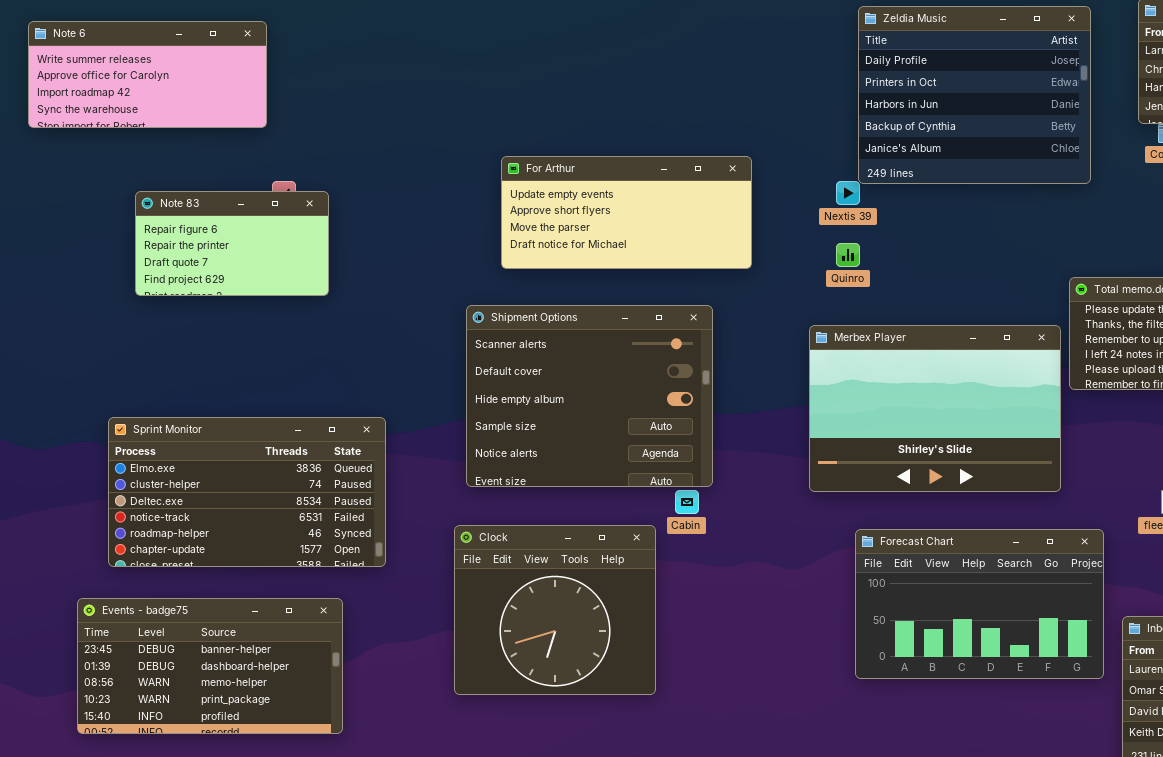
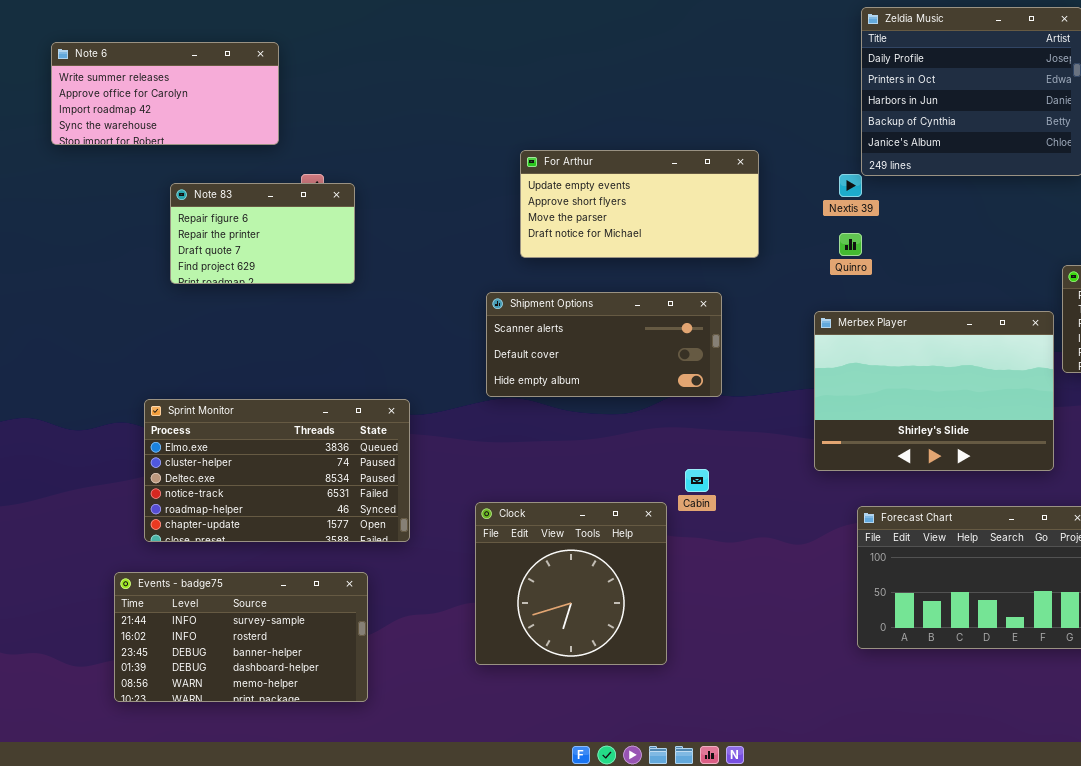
Note 6: [28,21,267,128] -> [51,42,279,145], moved
Shipment Options: [466,305,713,487] -> [486,292,722,397], resized
Events - badge75: [77,598,343,734] -> [114,572,368,702], scrolled up 2 rows

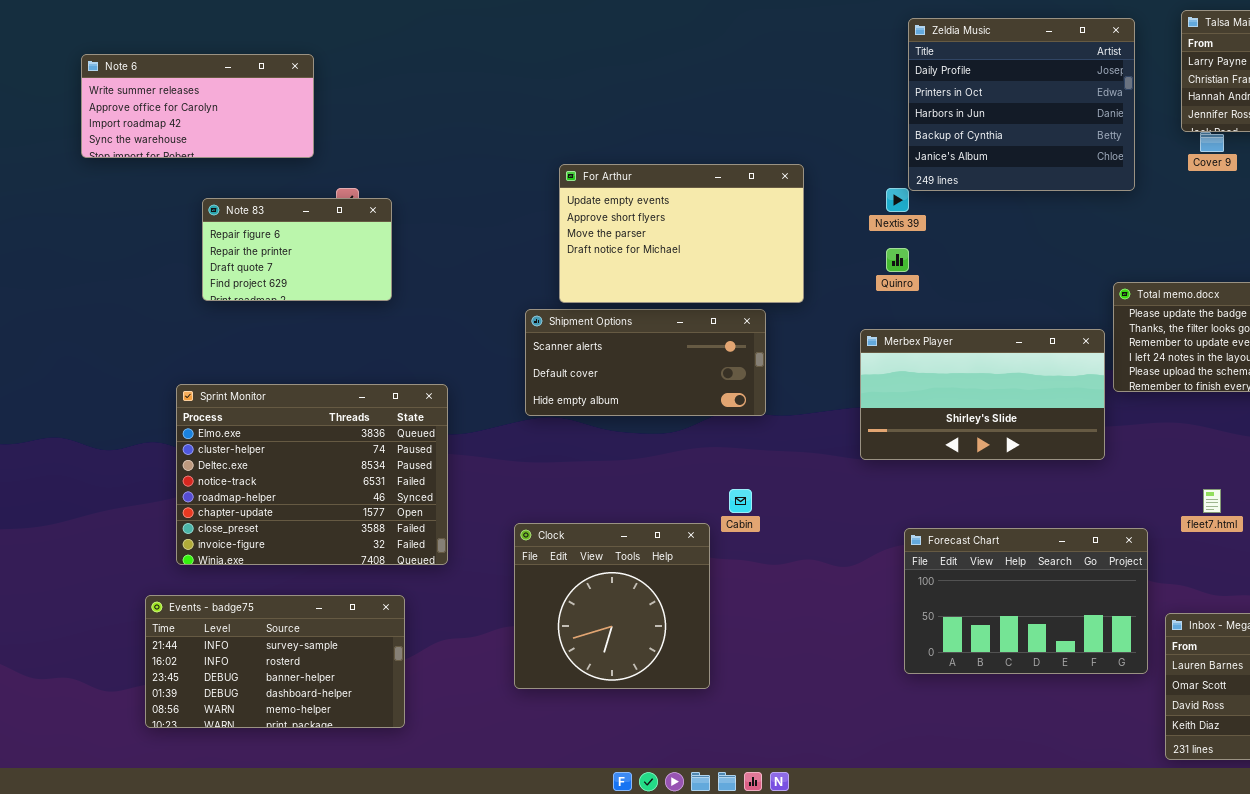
For Arthur: [520,150,759,258] -> [559,164,804,303], resized
Merbex Player: [814,311,1054,471] -> [860,329,1105,460], resized
Sprint Monitor: [144,399,410,542] -> [176,384,448,565], resized

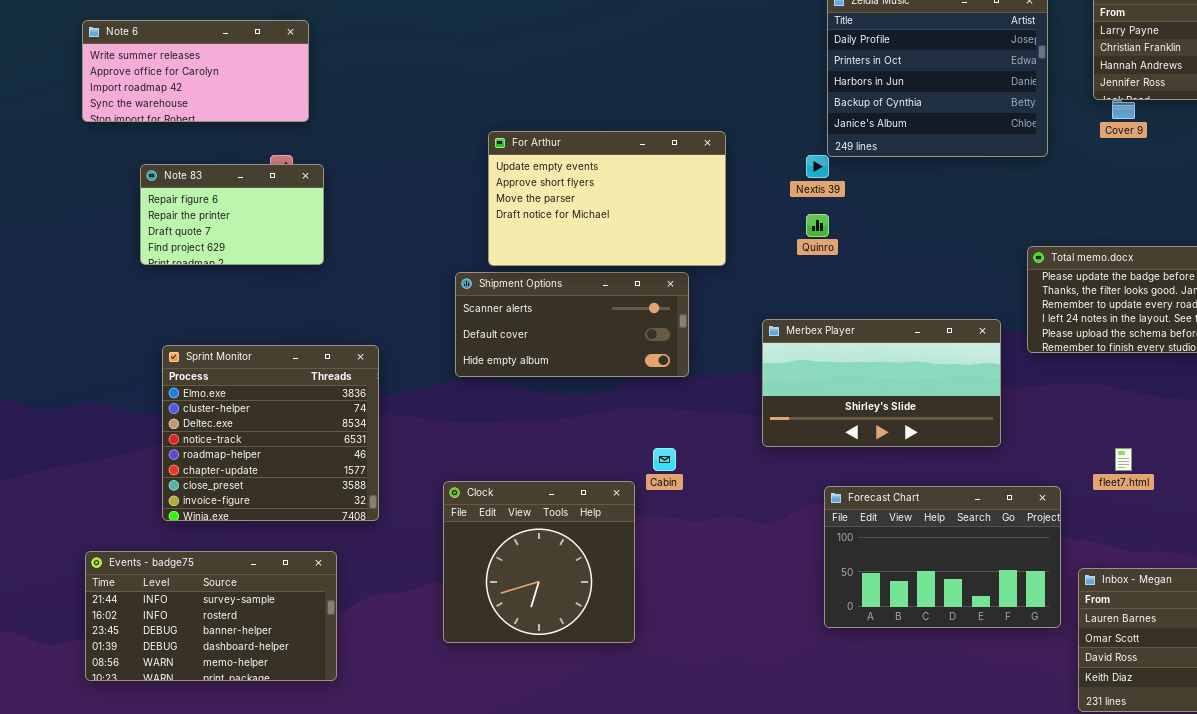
Note 6: [81,54,314,158] -> [82,20,309,122], moved
Merbex Player: [860,329,1105,460] -> [762,319,1001,447], moved
Sprint Monitor: [176,384,448,565] -> [162,345,379,521], resized

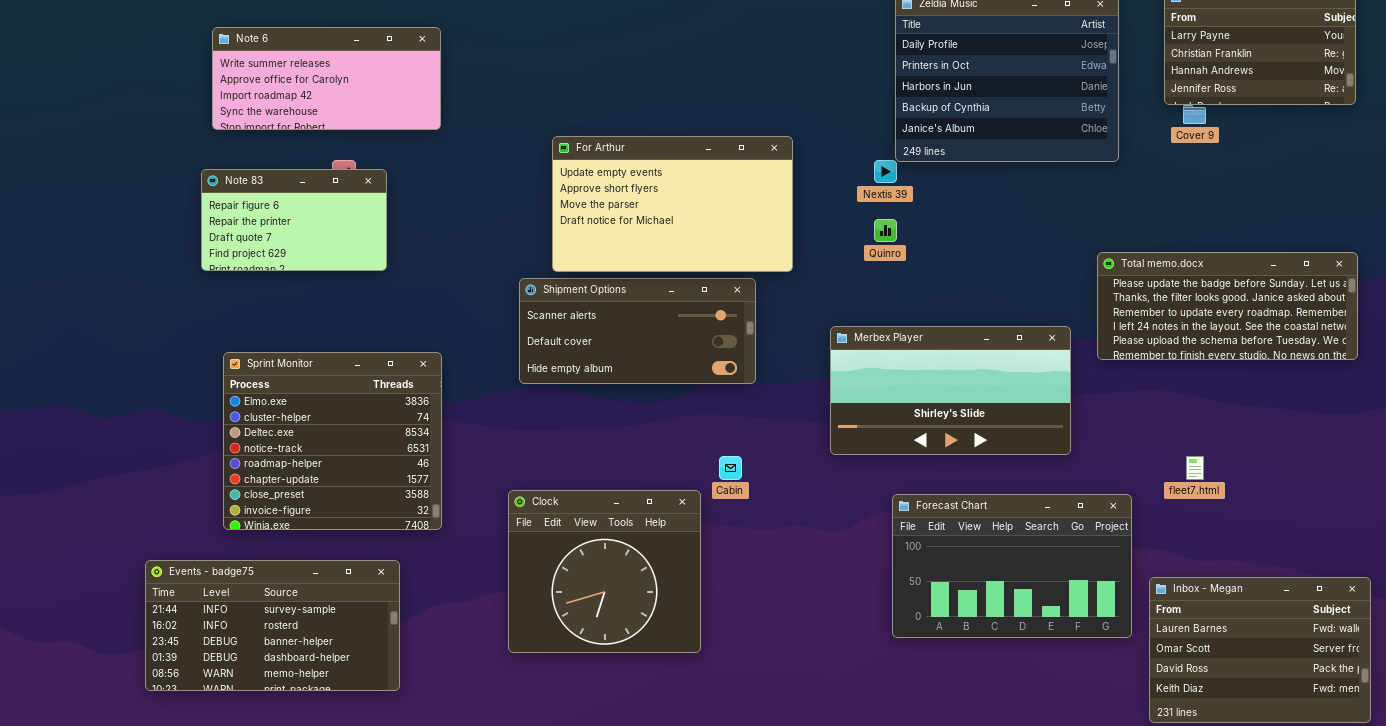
Note 6: [82,20,309,122] -> [212,27,441,130], moved

